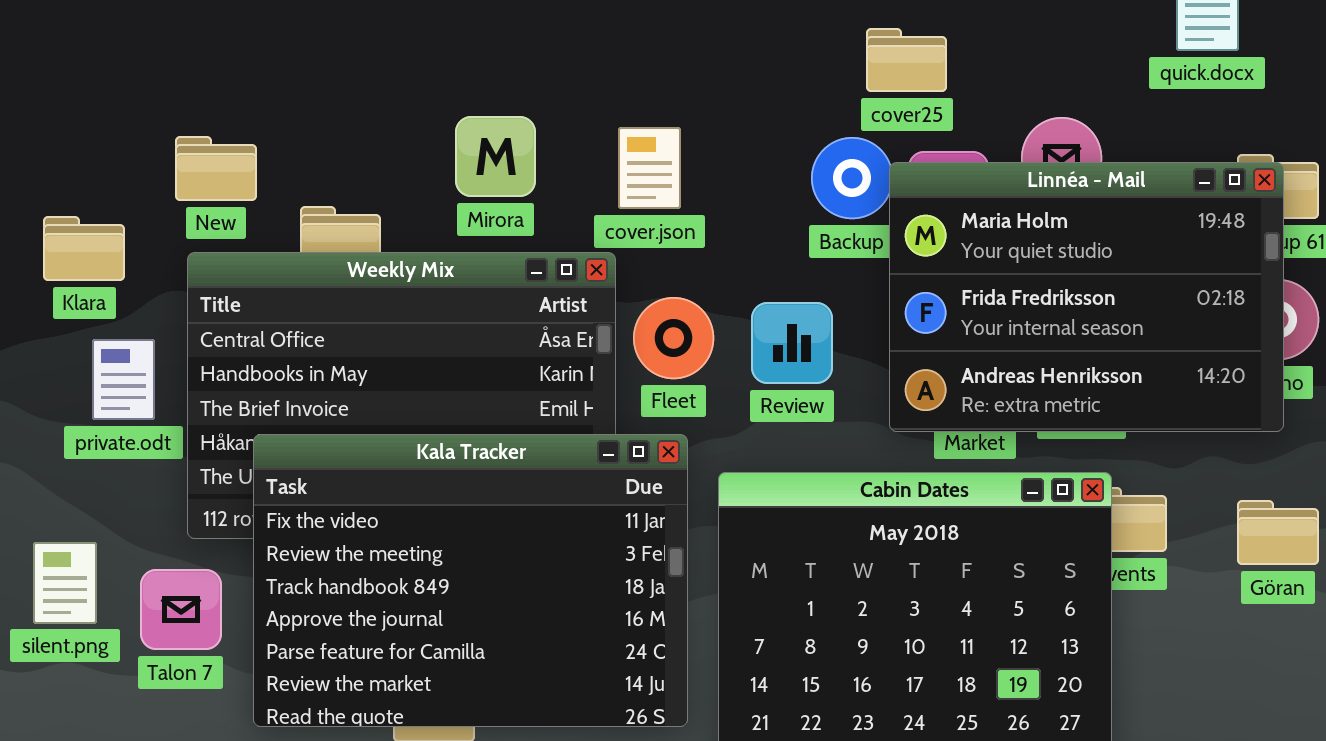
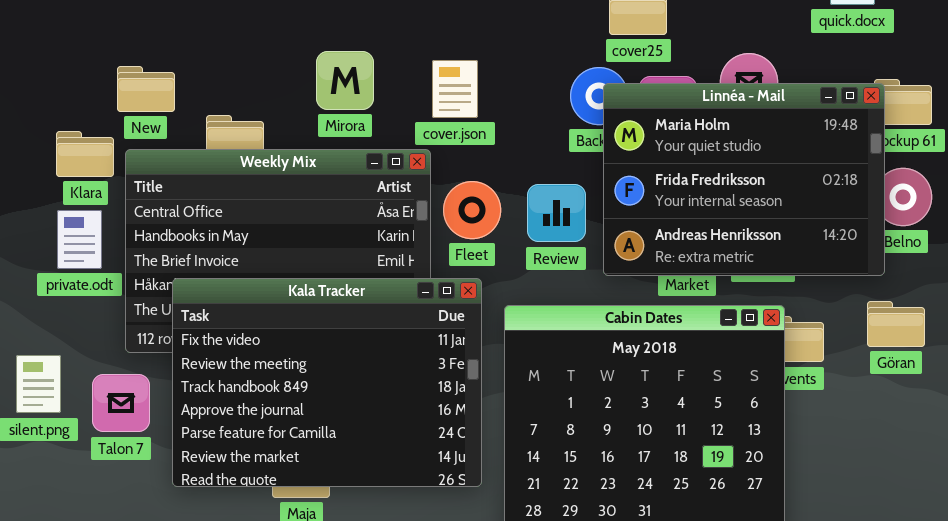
Linnéa - Mail: [889,162,1284,432] -> [603,83,885,276], moved
Klara: [43,216,125,281] -> [56,131,114,177], moved
Göran: [1237,500,1319,565] -> [867,301,925,347], moved

